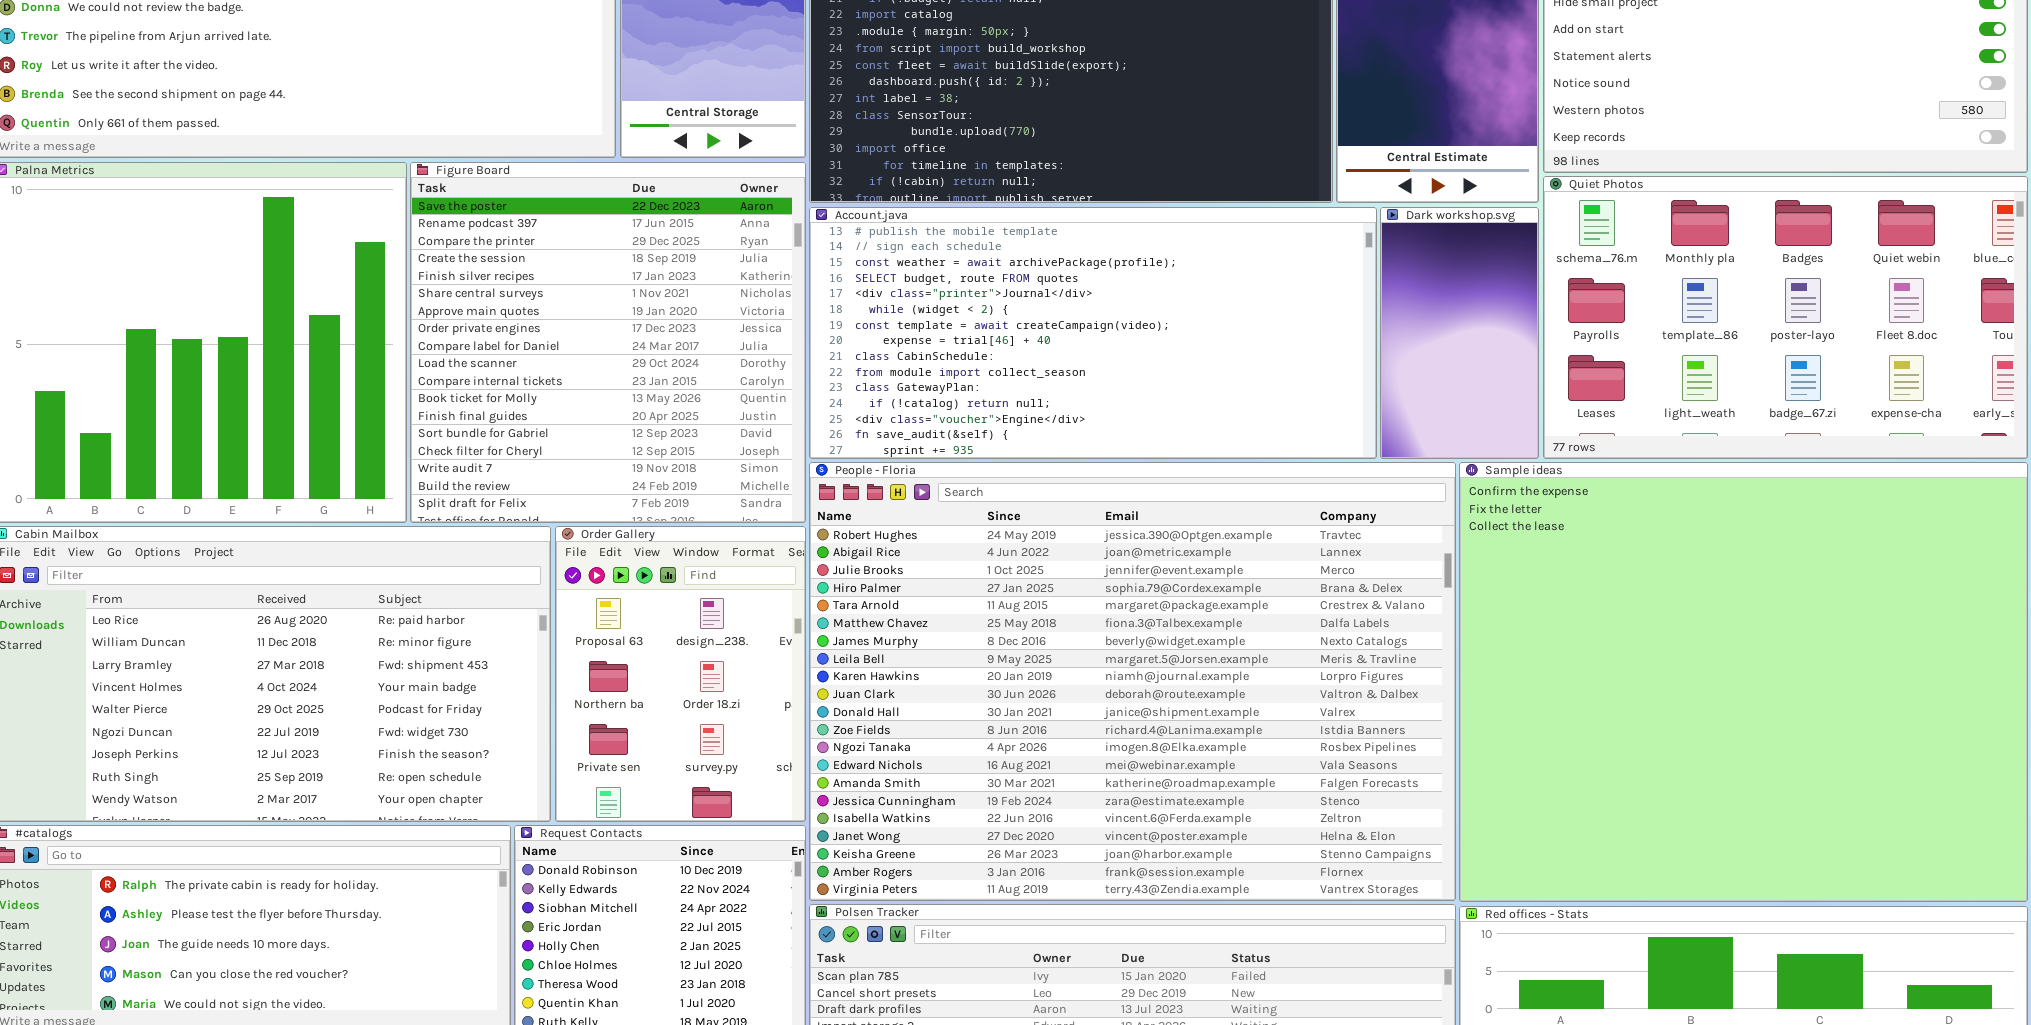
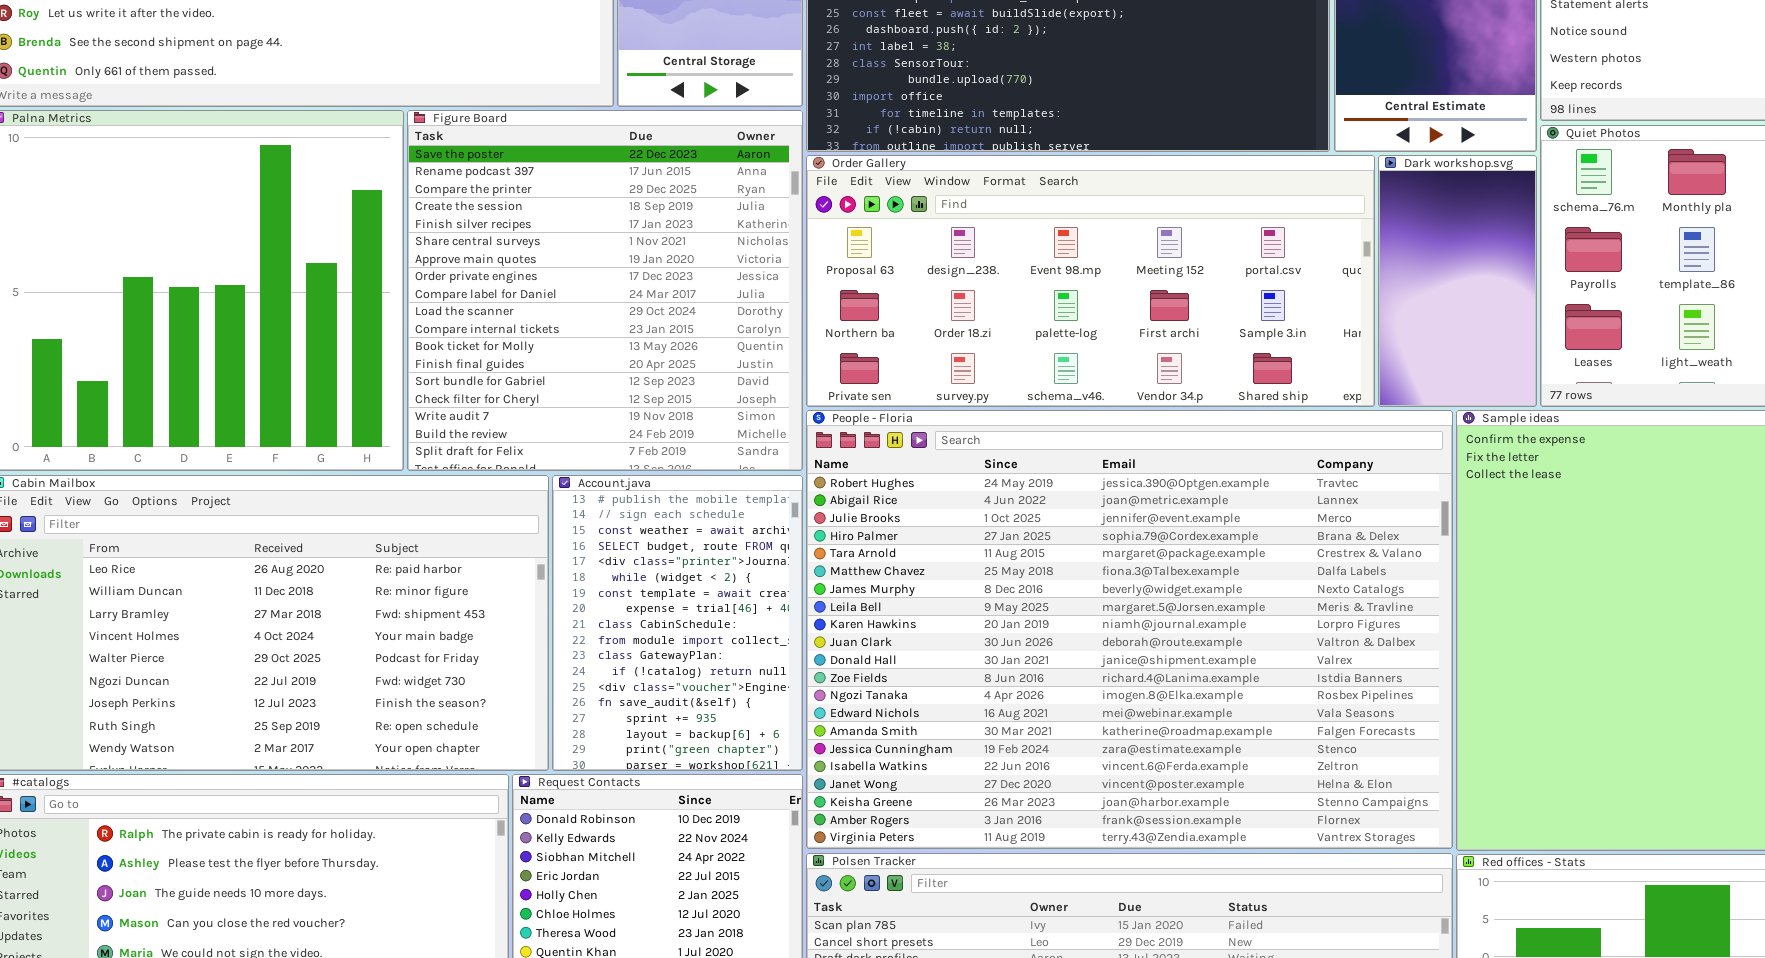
Account.java: [809,207,1377,459] -> [552,475,803,771], moved, resized
Order Gallery: [555,526,806,822] -> [806,155,1375,407], moved, resized

